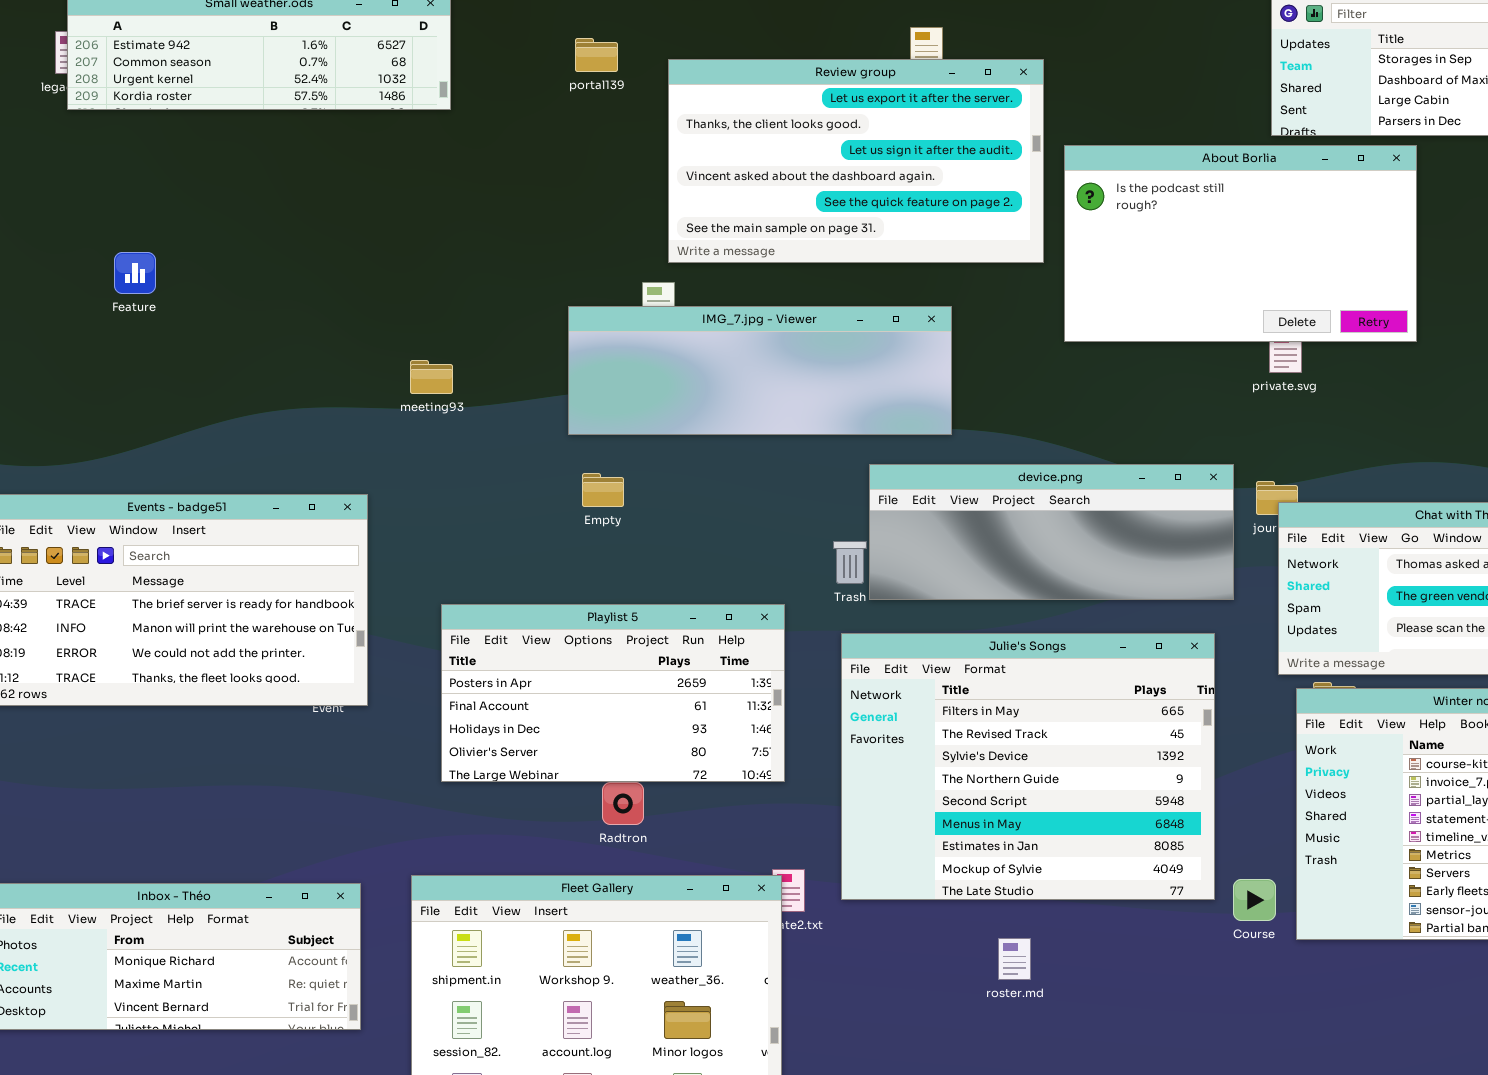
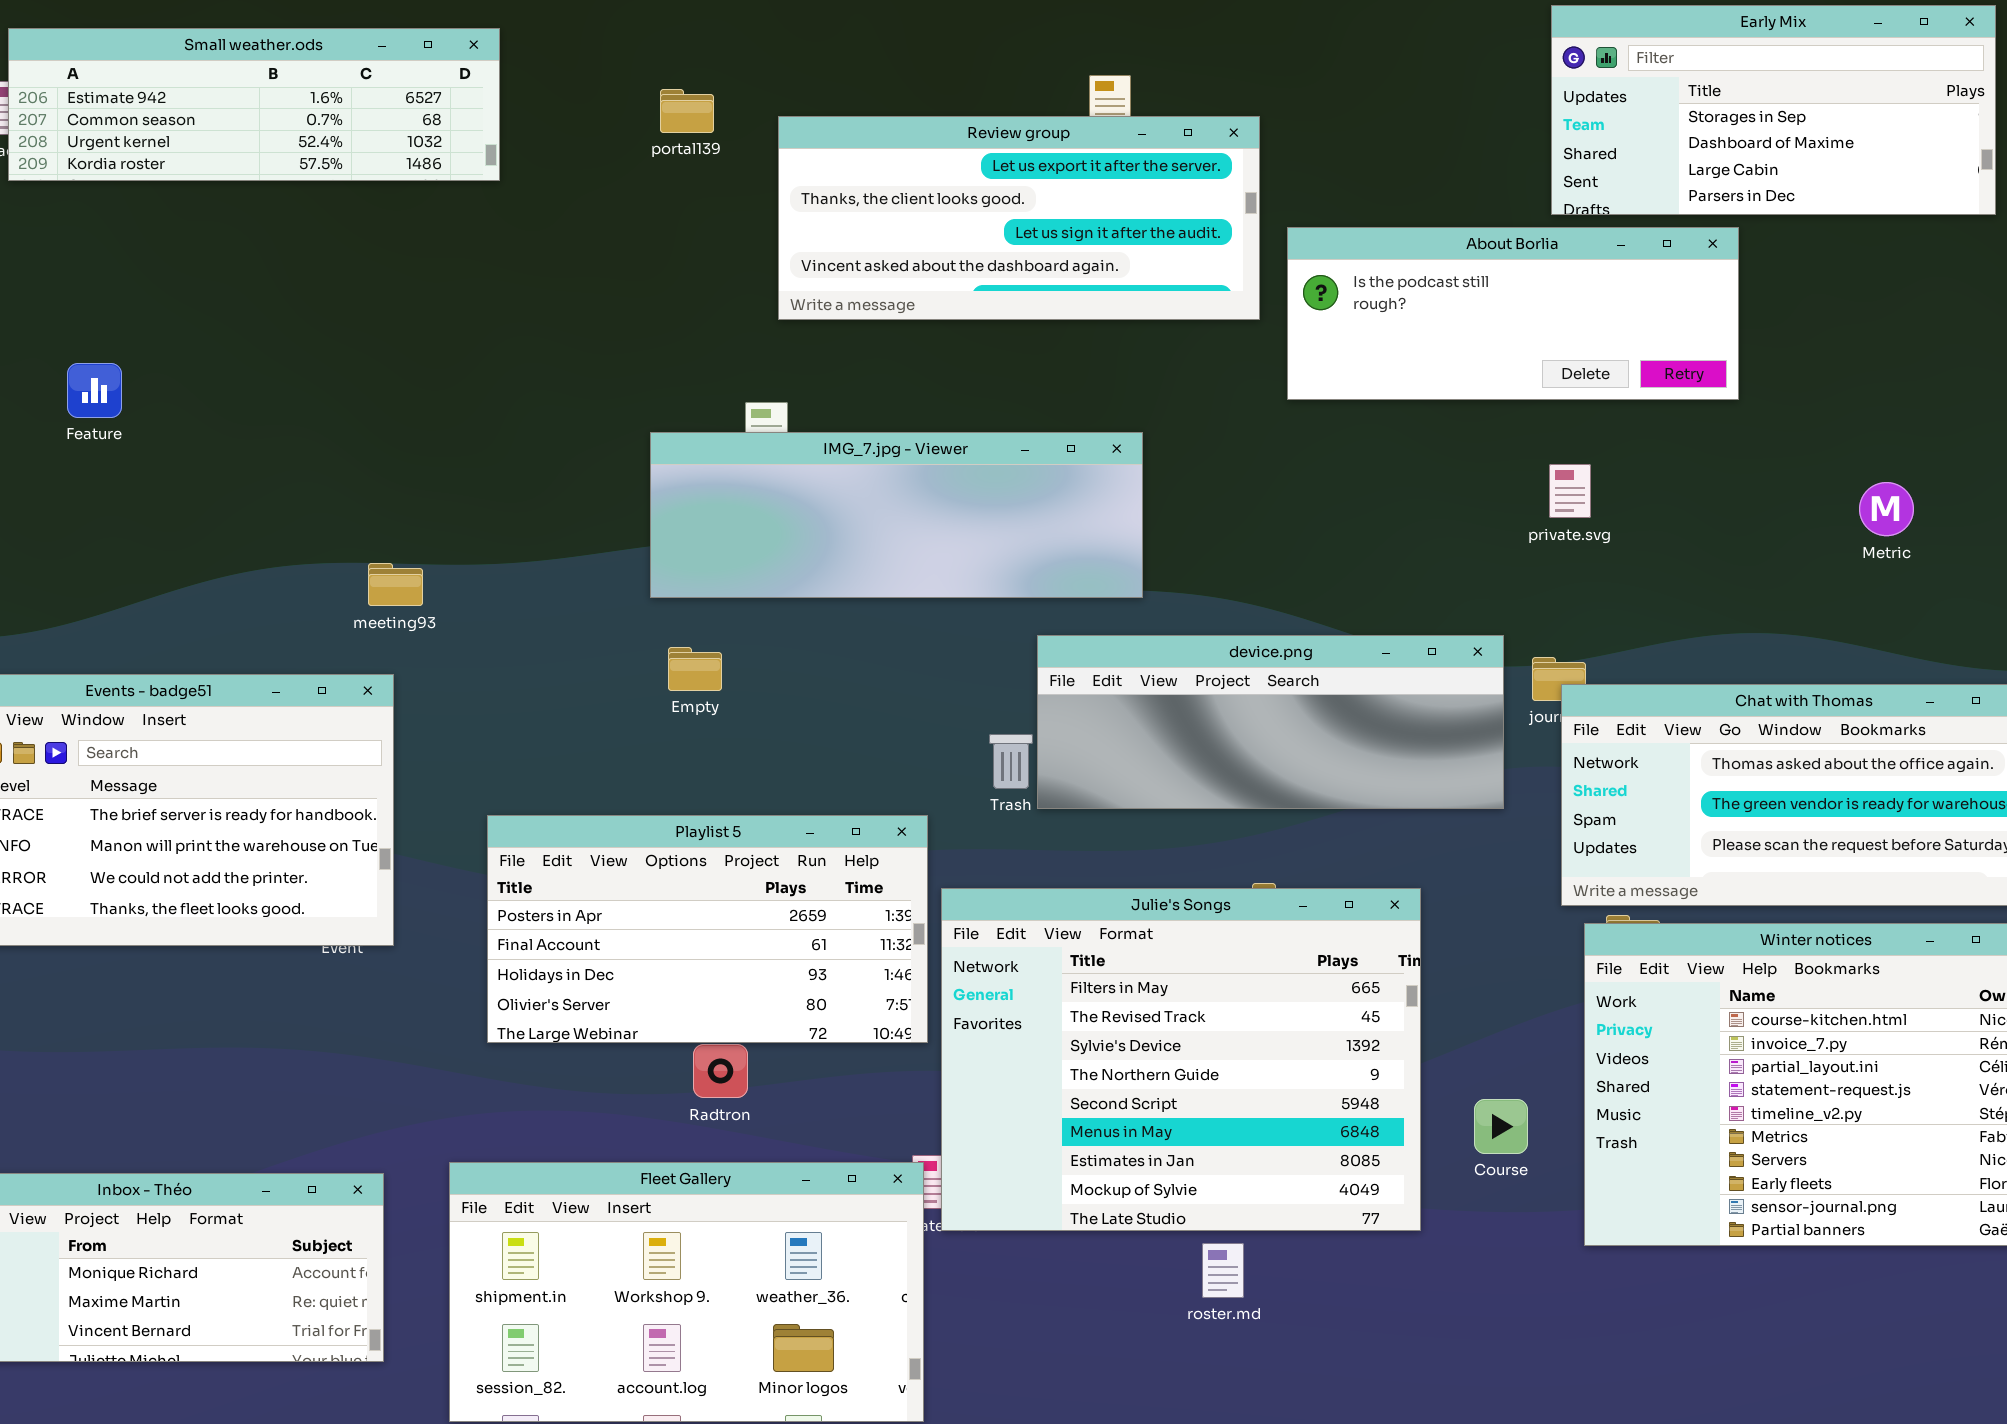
Review group: [668,59,1044,263] -> [778,116,1260,320], resized
About Borlia: [1064,145,1417,342] -> [1287,227,1739,400], resized
meeting93: [410,360,453,394] -> [368,563,423,606], moved
Julie's Songs: [841,633,1215,900] -> [941,888,1421,1231], moved
Course: [1233,879,1276,921] -> [1474,1099,1528,1154], moved

